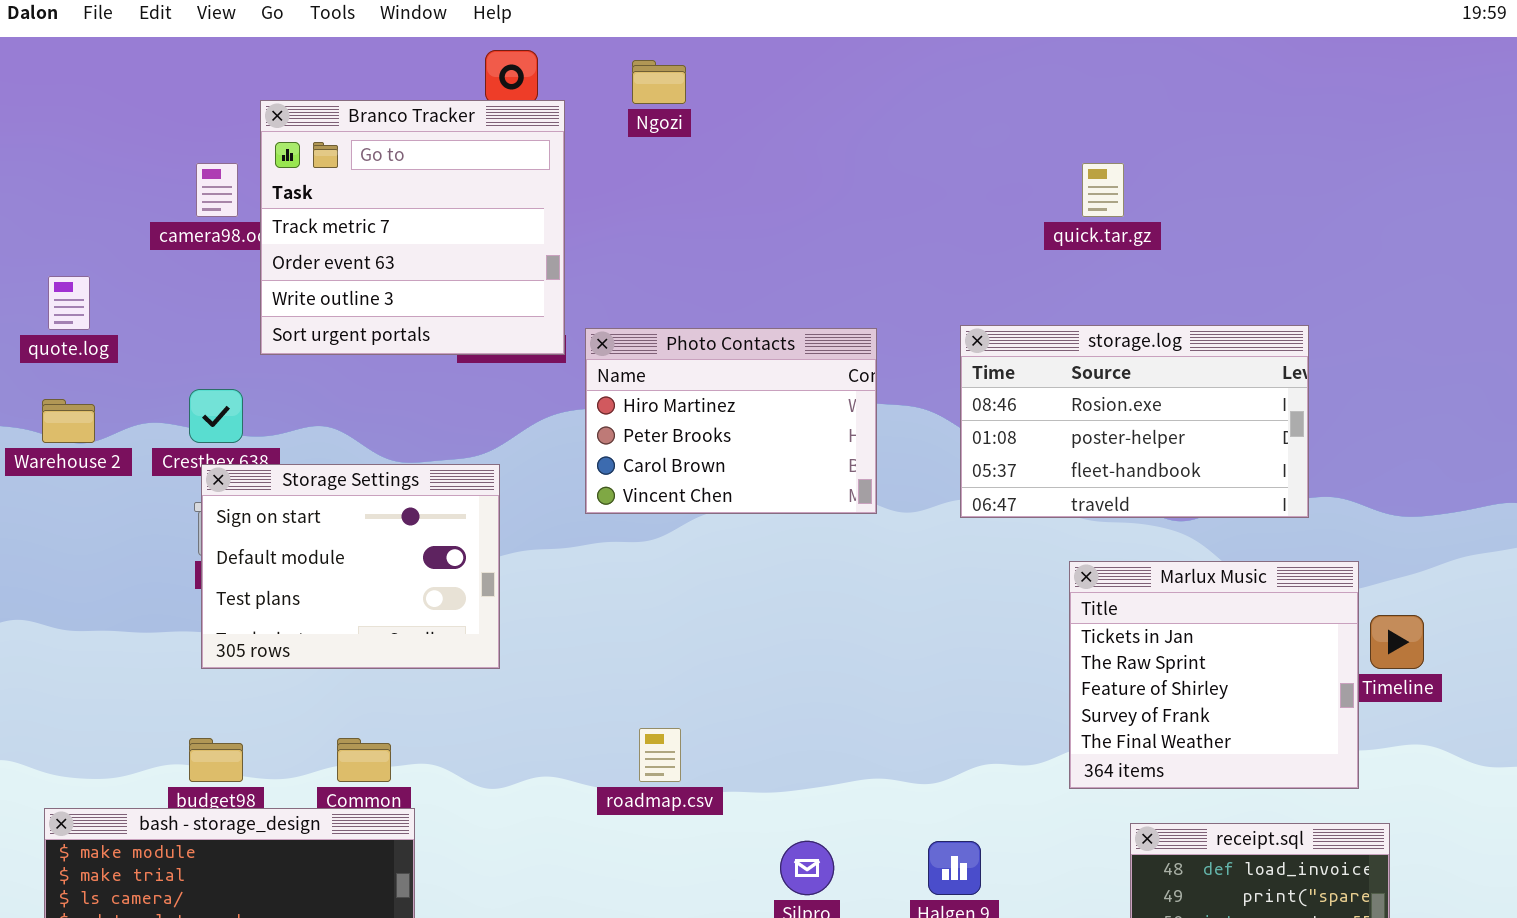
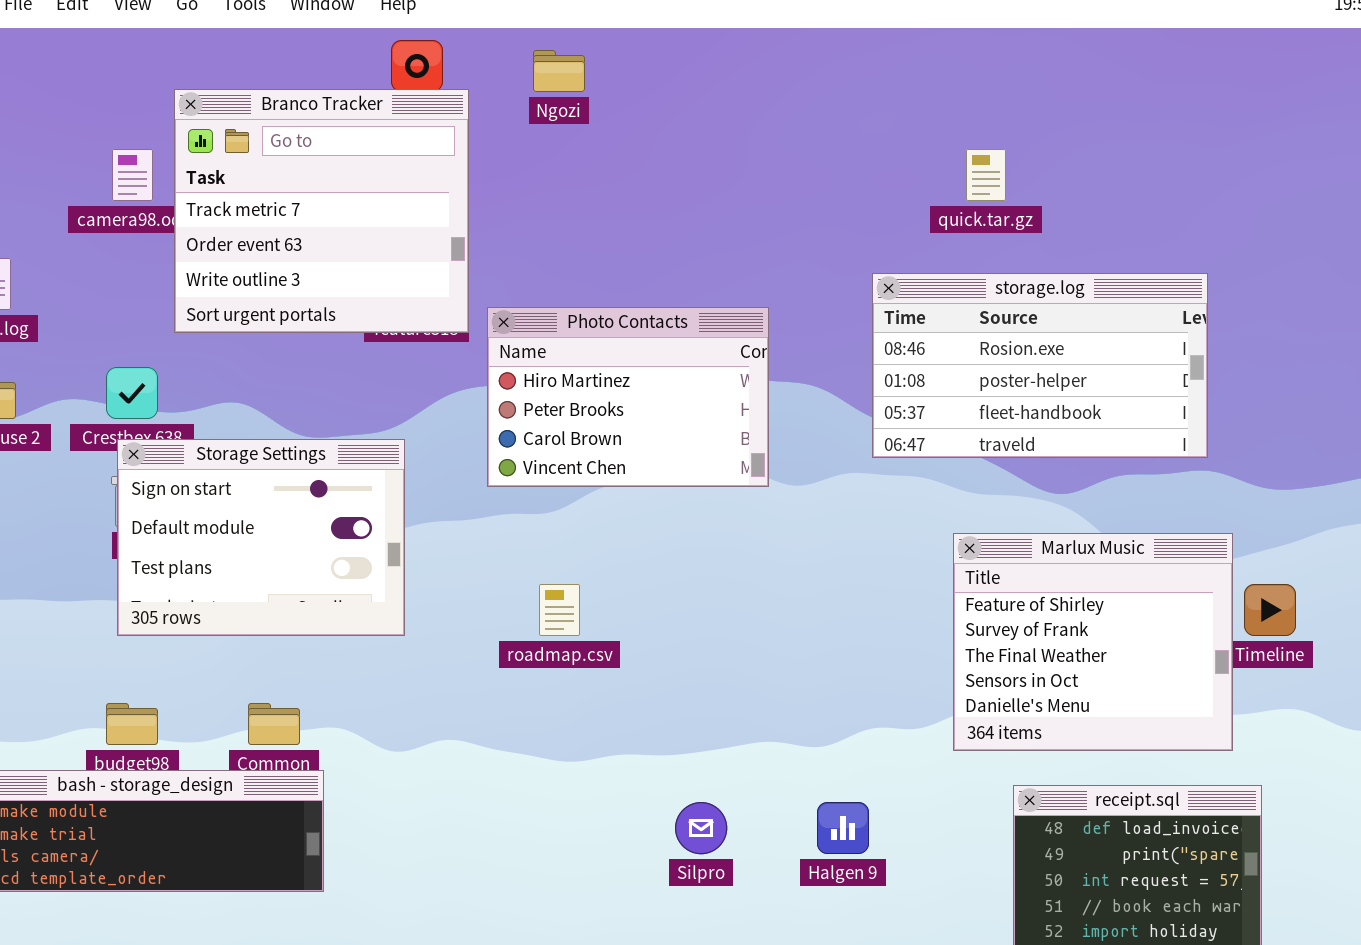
storage.log: [960,325,1309,518] -> [872,273,1208,458], moved
Marlux Music: [1069,561,1359,789] -> [953,533,1233,751], scrolled down 2 rows
roadmap.csv: [639,728,681,782] -> [539,584,580,636], moved

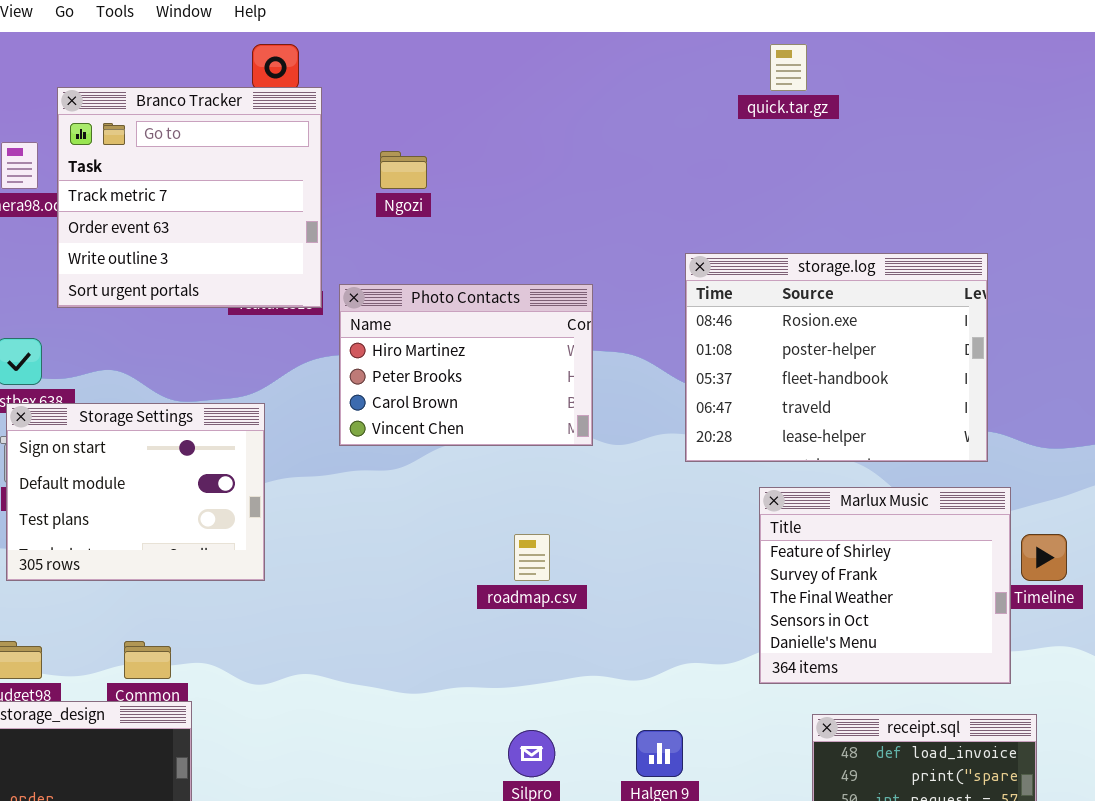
Ngozi: [533,50,585,92] -> [380,151,427,189], moved
quick.tar.gz: [966,149,1006,201] -> [770,44,807,91], moved
storage.log: [872,273,1208,458] -> [685,253,988,462], resized
roadmap.csv: [539,584,580,636] -> [514,534,550,581], moved

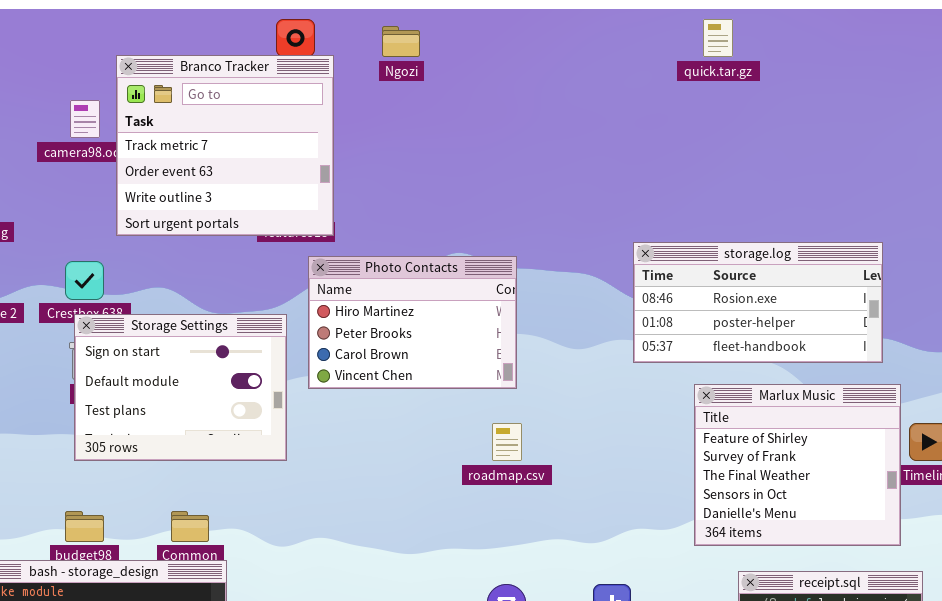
Ngozi: [380,151,427,189] -> [382,26,420,57], moved
storage.log: [685,253,988,462] -> [633,242,883,363], resized
Photo Contacts: [339,284,593,446] -> [308,256,517,389], moved

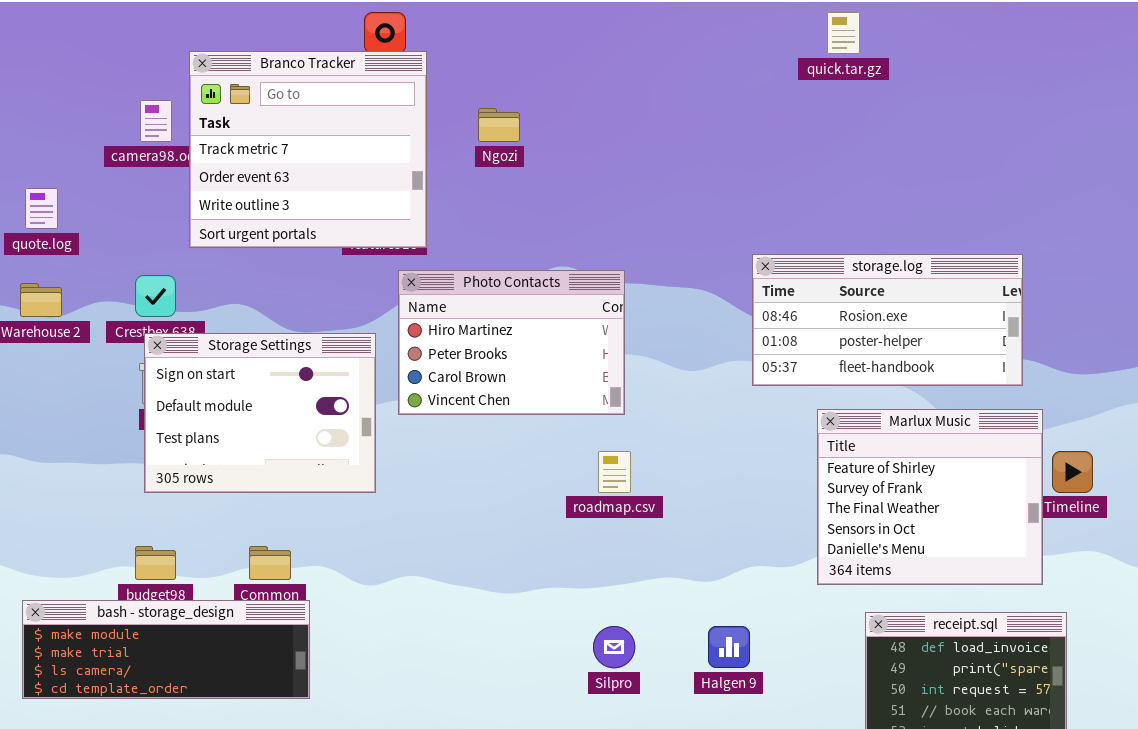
Ngozi: [382,26,420,57] -> [478,108,520,142], moved

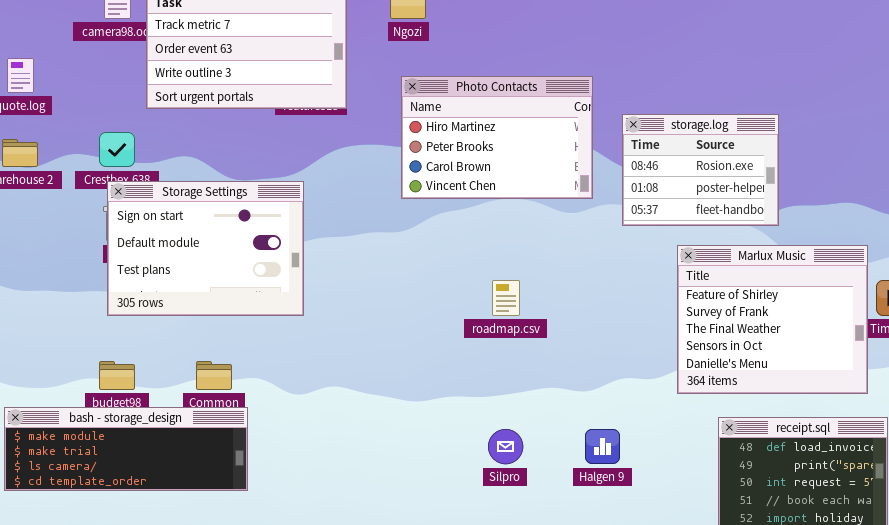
storage.log: [752,254,1023,386] -> [622,114,779,226], resized
Photo Contacts: [398,270,625,415] -> [401,76,593,199], moved

